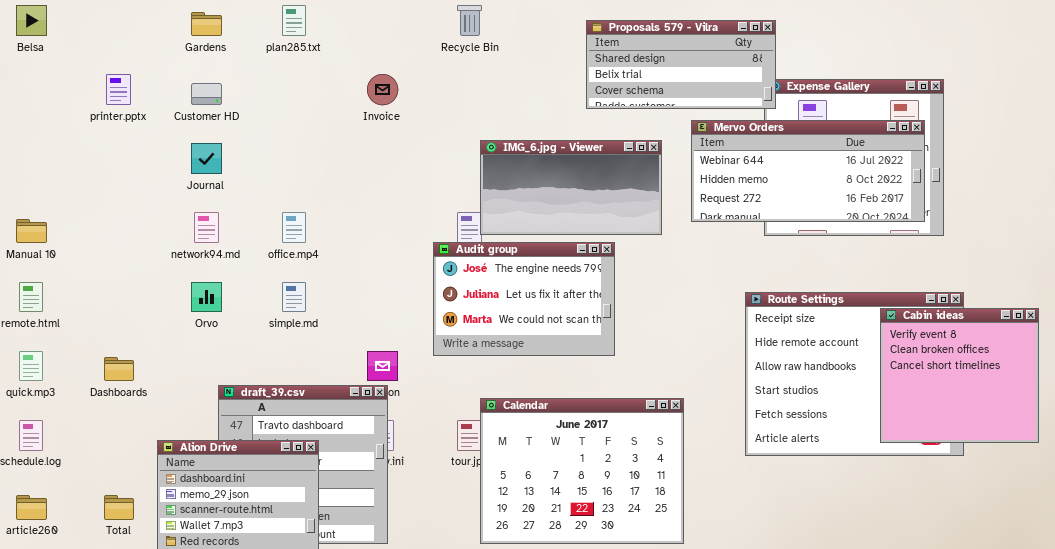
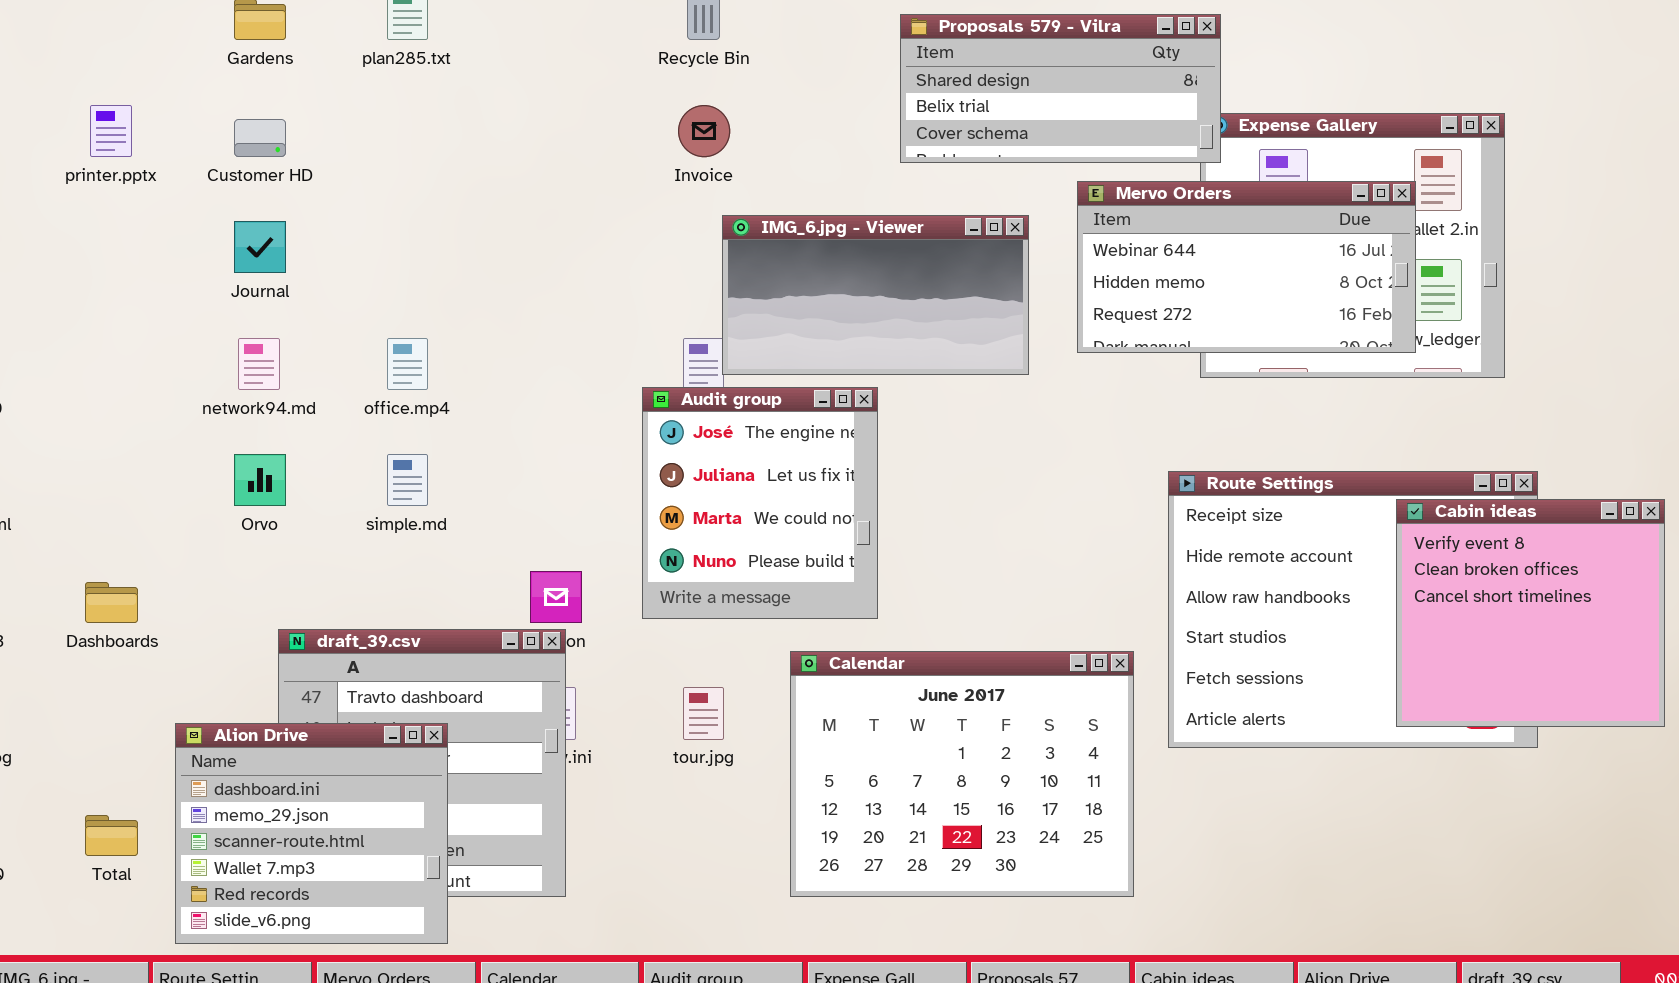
Invoice: [367,74,398,105] -> [678,105,730,157], moved
Mervo Orders: [691,120,925,222] -> [1077,181,1416,353], resized
Audit group: [433,242,615,356] -> [642,387,878,619], resized
Calendar: [480,398,684,544] -> [790,651,1134,897], moved

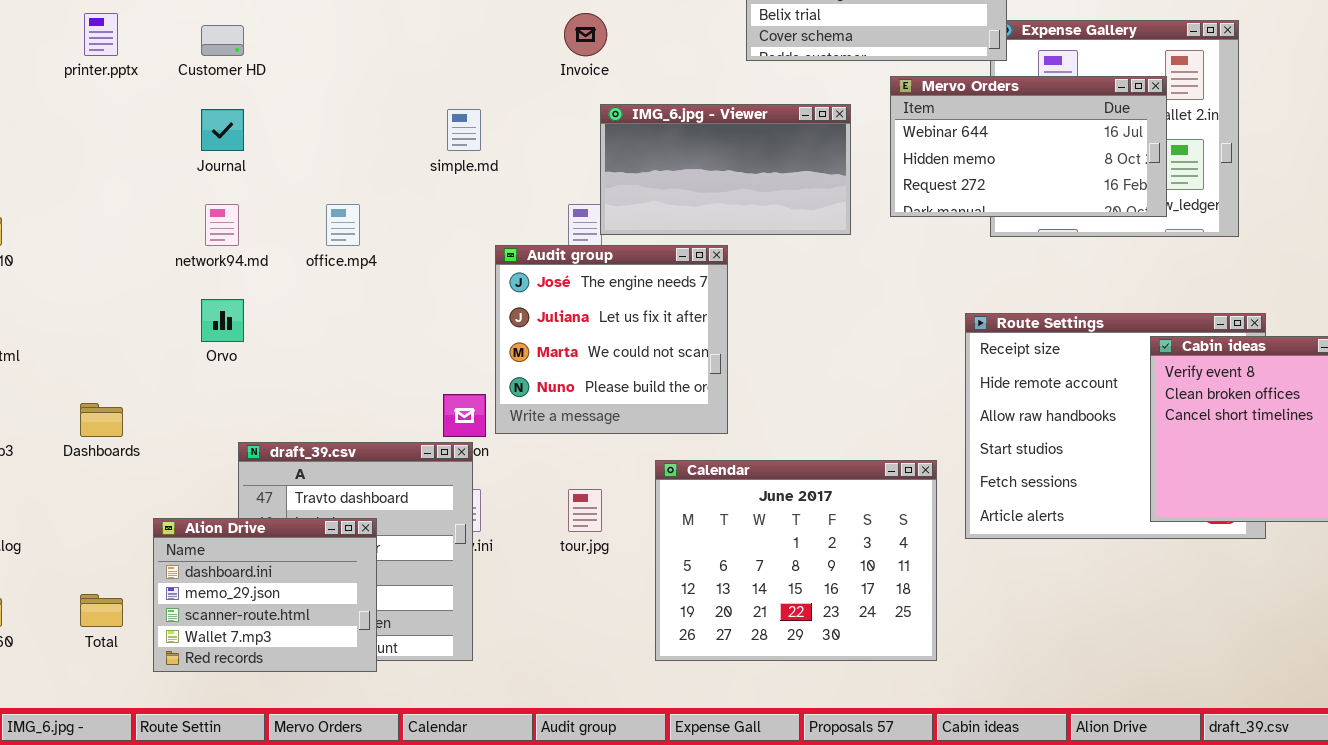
Audit group: [642,387,878,619] -> [495,245,728,434], resized
simple.md: [387,454,428,506] -> [447,109,481,151], moved
Alion Drive: [175,723,448,944] -> [153,518,377,672], resized

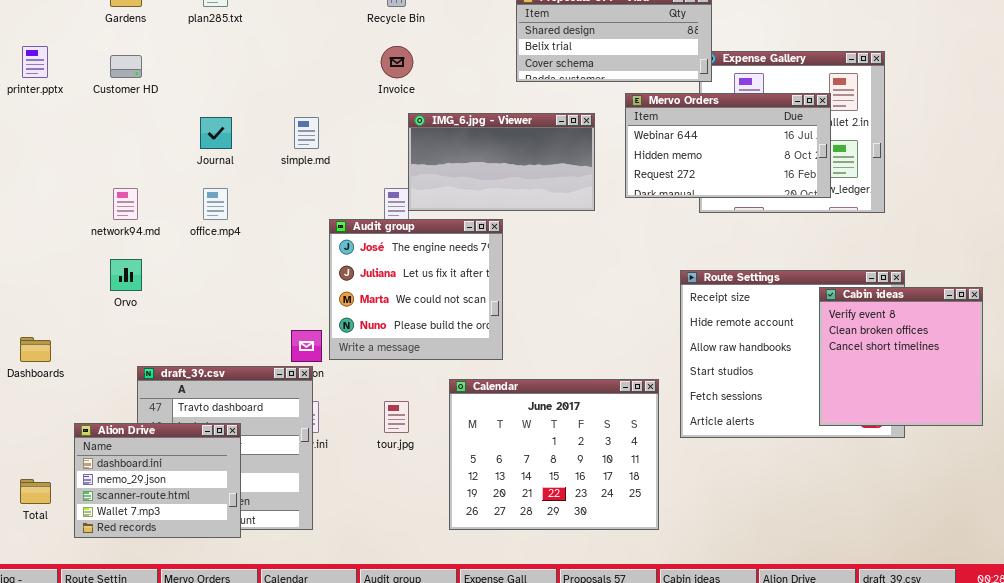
Journal: [201,109,244,151] -> [200,117,232,149], moved

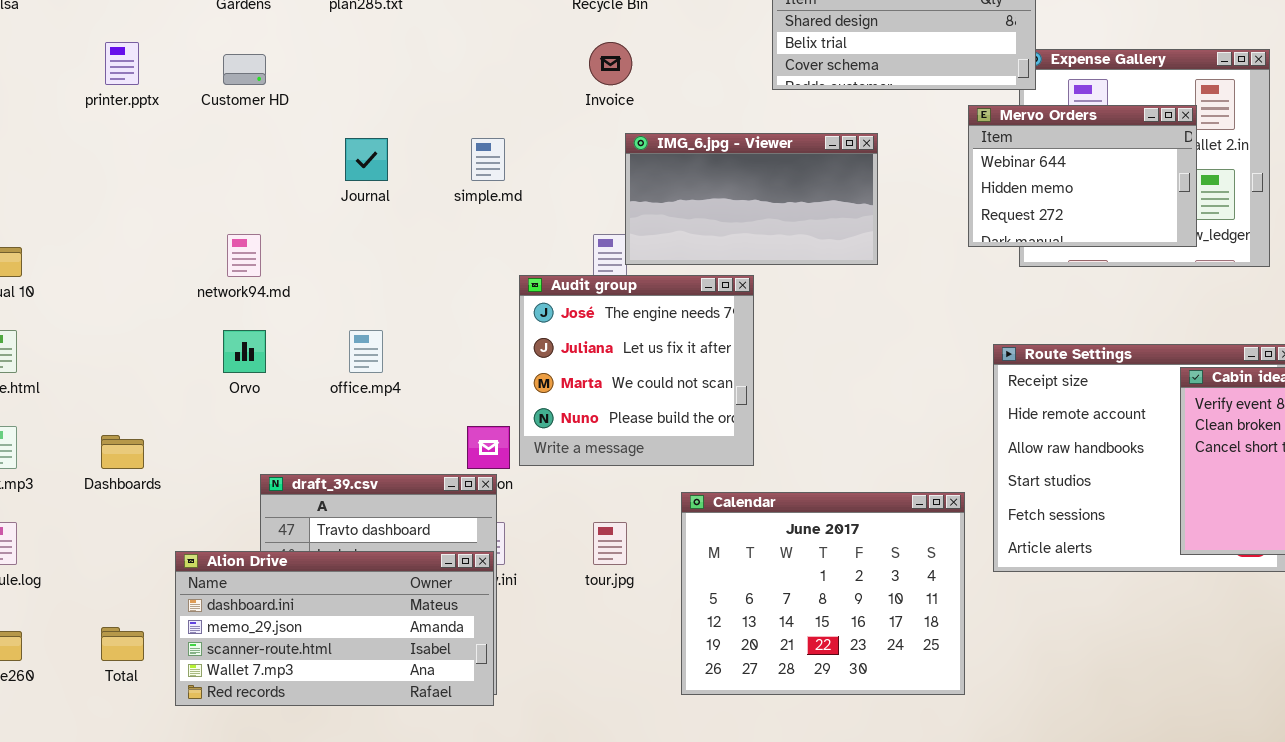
Mervo Orders: [625,93,831,198] -> [968,105,1197,247], resized
office.mp4: [203,188,228,220] -> [349,330,383,373], moved
Alion Drive: [74,423,241,538] -> [175,551,494,706], resized

